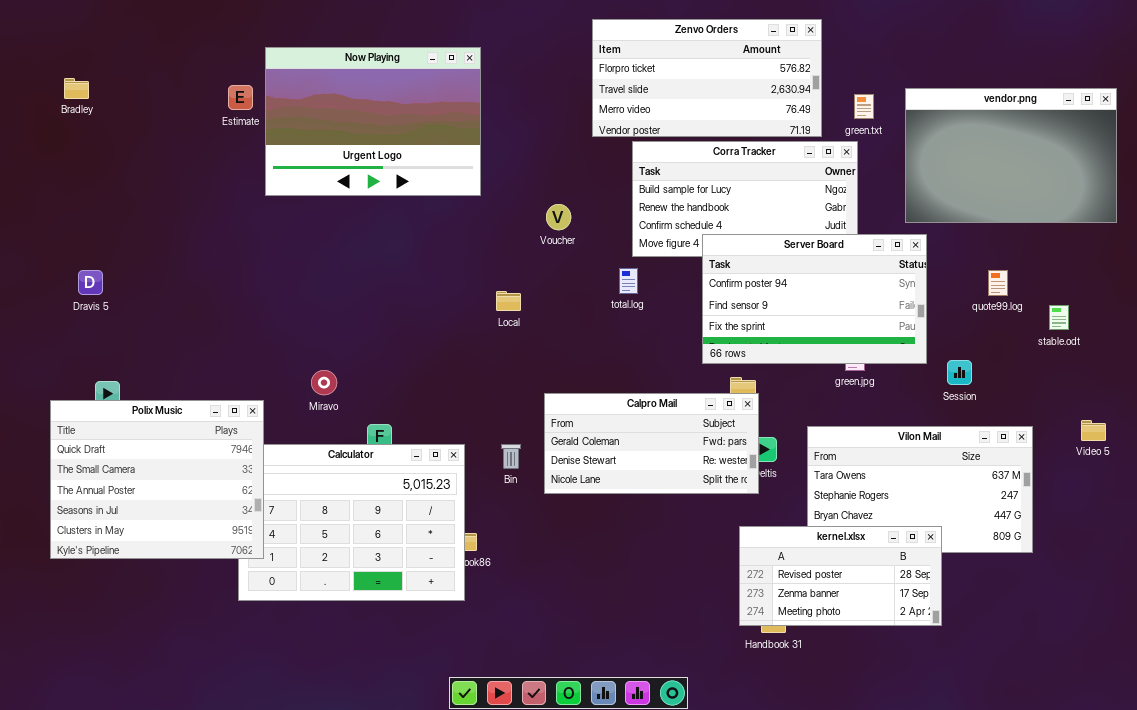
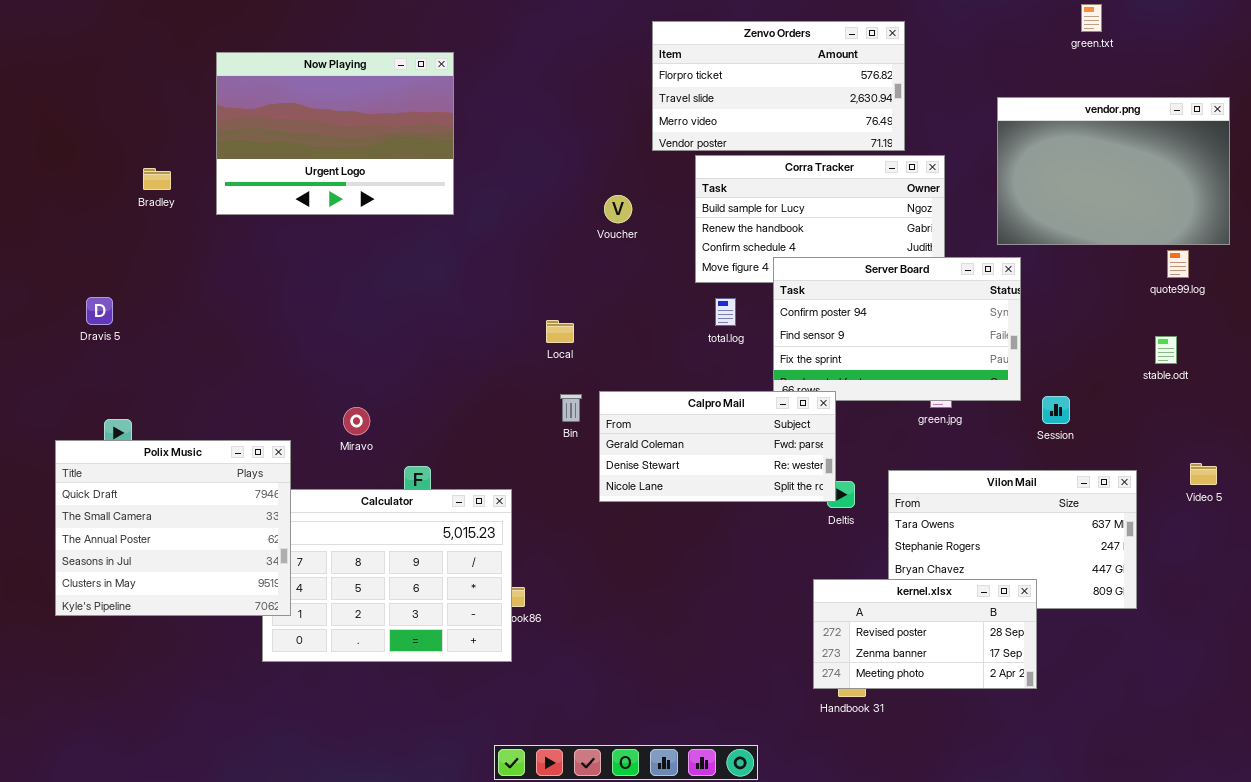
Now Playing: [265,47,481,196] -> [216,52,454,215], moved
Bradley: [64,78,89,99] -> [143,168,171,190], moved
green.txt: [854,94,874,119] -> [1081,4,1102,32], moved
Voucher: [546,204,571,230] -> [604,195,632,223], moved
total.log: [619,268,638,294] -> [715,298,736,326], moved
quote99.log: [988,270,1008,296] -> [1167,250,1189,278], moved
Calpro Mail: [544,393,759,494] -> [599,391,836,502], moved
Bin: [501,444,521,469] -> [560,394,582,422], moved

